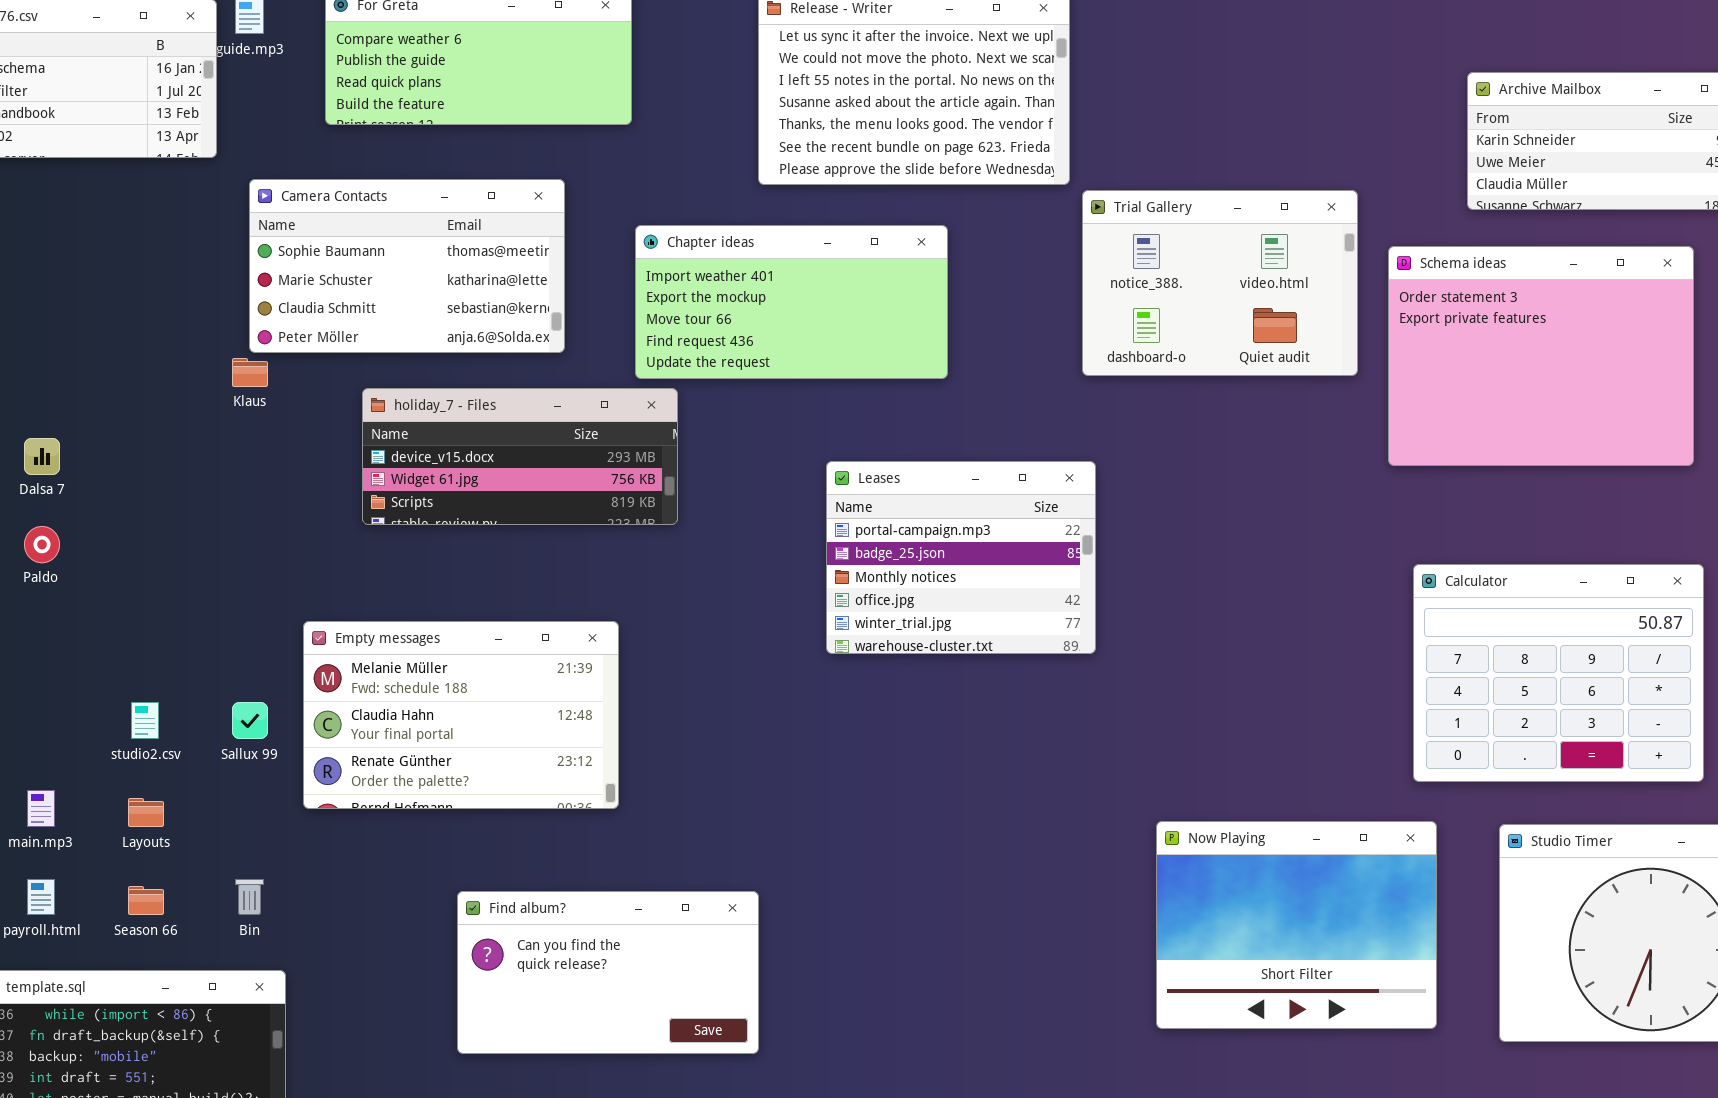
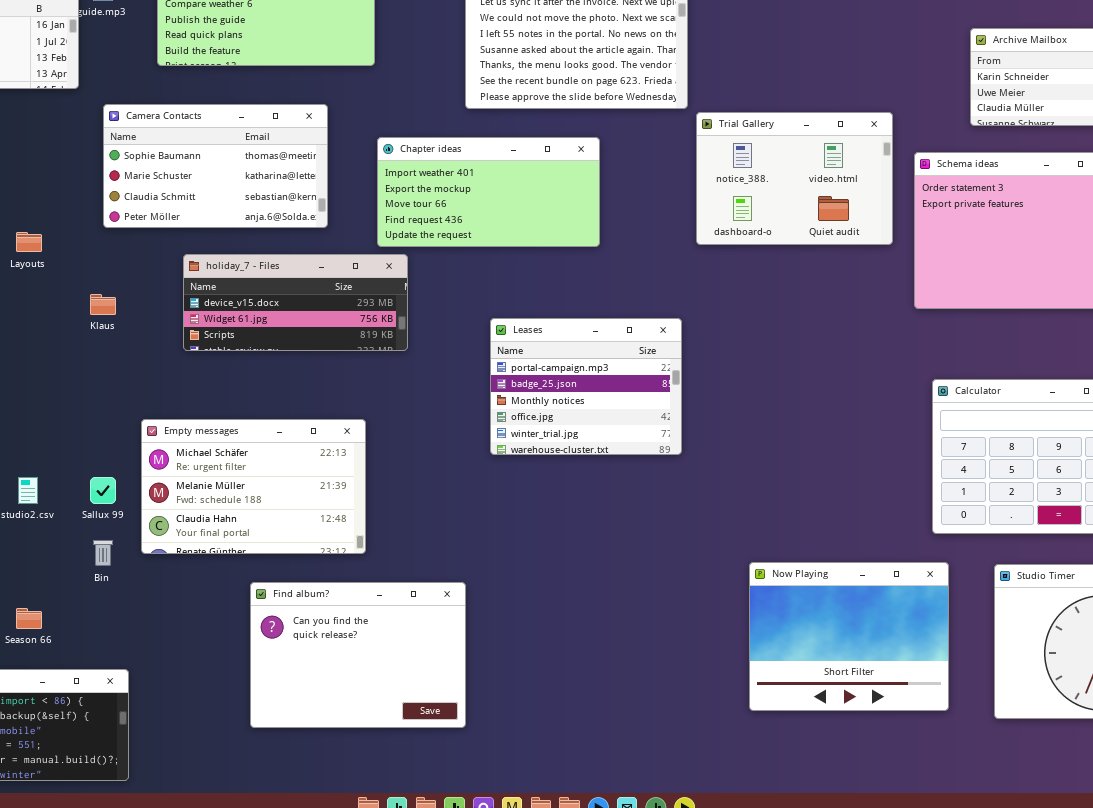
Klaus: [232,358,268,387] -> [90,294,116,315], moved
Leases: [826,461,1096,654] -> [490,318,682,455], moved
Empty messages: [303,621,619,809] -> [141,419,366,554], scrolled up 1 row
Layouts: [128,798,164,827] -> [16,232,42,252], moved
Bin: [235,879,264,915] -> [93,540,113,566], moved
Find album?: [457,891,759,1054] -> [250,582,466,728], resized

